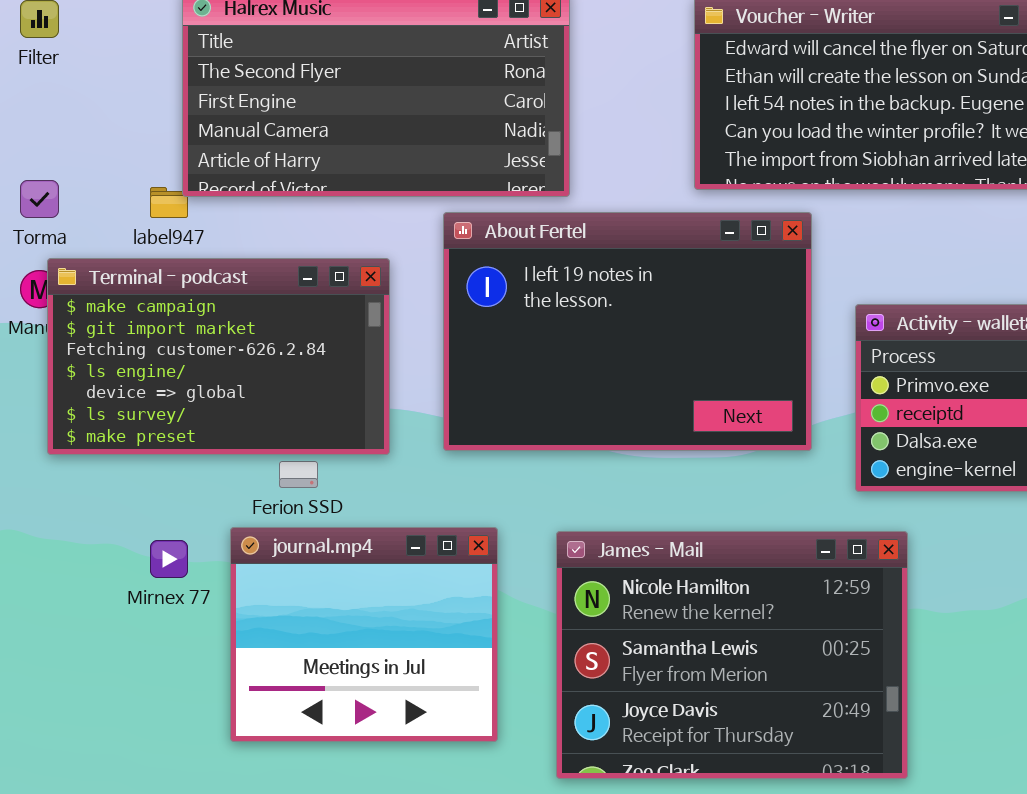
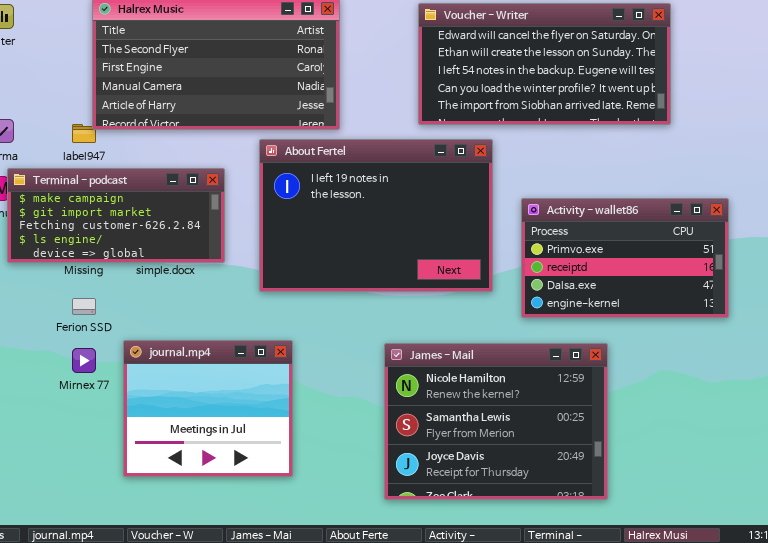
Terminal - podcast: [47,258,390,455] -> [7,168,225,263], resized
Ferion SSD: [279,461,318,488] -> [72,298,96,315], moved
James - Mail: [556,531,908,779] -> [384,343,608,500], moved

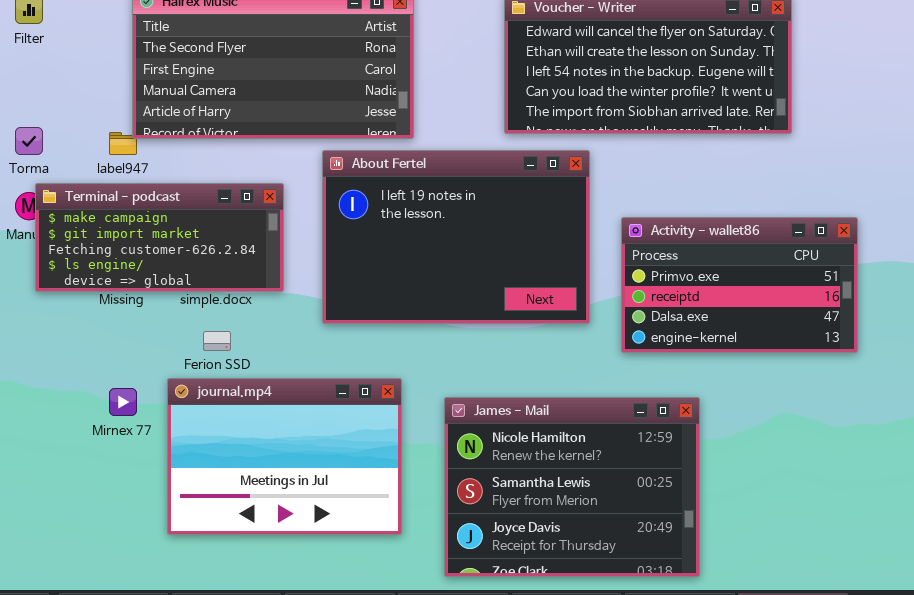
Ferion SSD: [72,298,96,315] -> [203,331,231,351], moved
journal.mp4: [123,340,293,477] -> [167,378,402,535], resized
James - Mail: [384,343,608,500] -> [444,397,700,577], moved

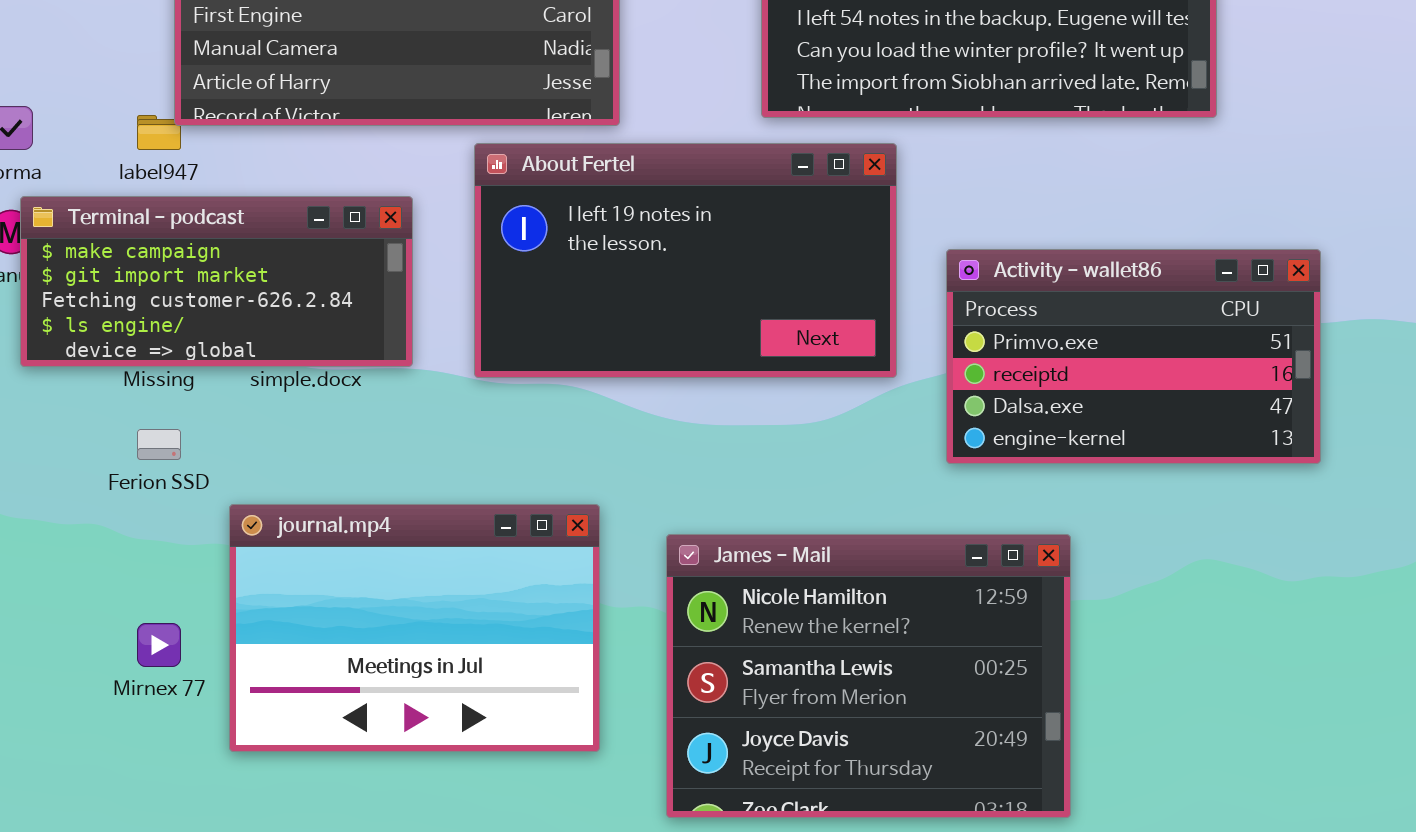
About Fertel: [322,150,590,324] -> [474,143,897,378], resized
Ferion SSD: [203,331,231,351] -> [137,429,181,460], moved
Mirnex 77: [109,388,137,416] -> [137,623,181,667], moved

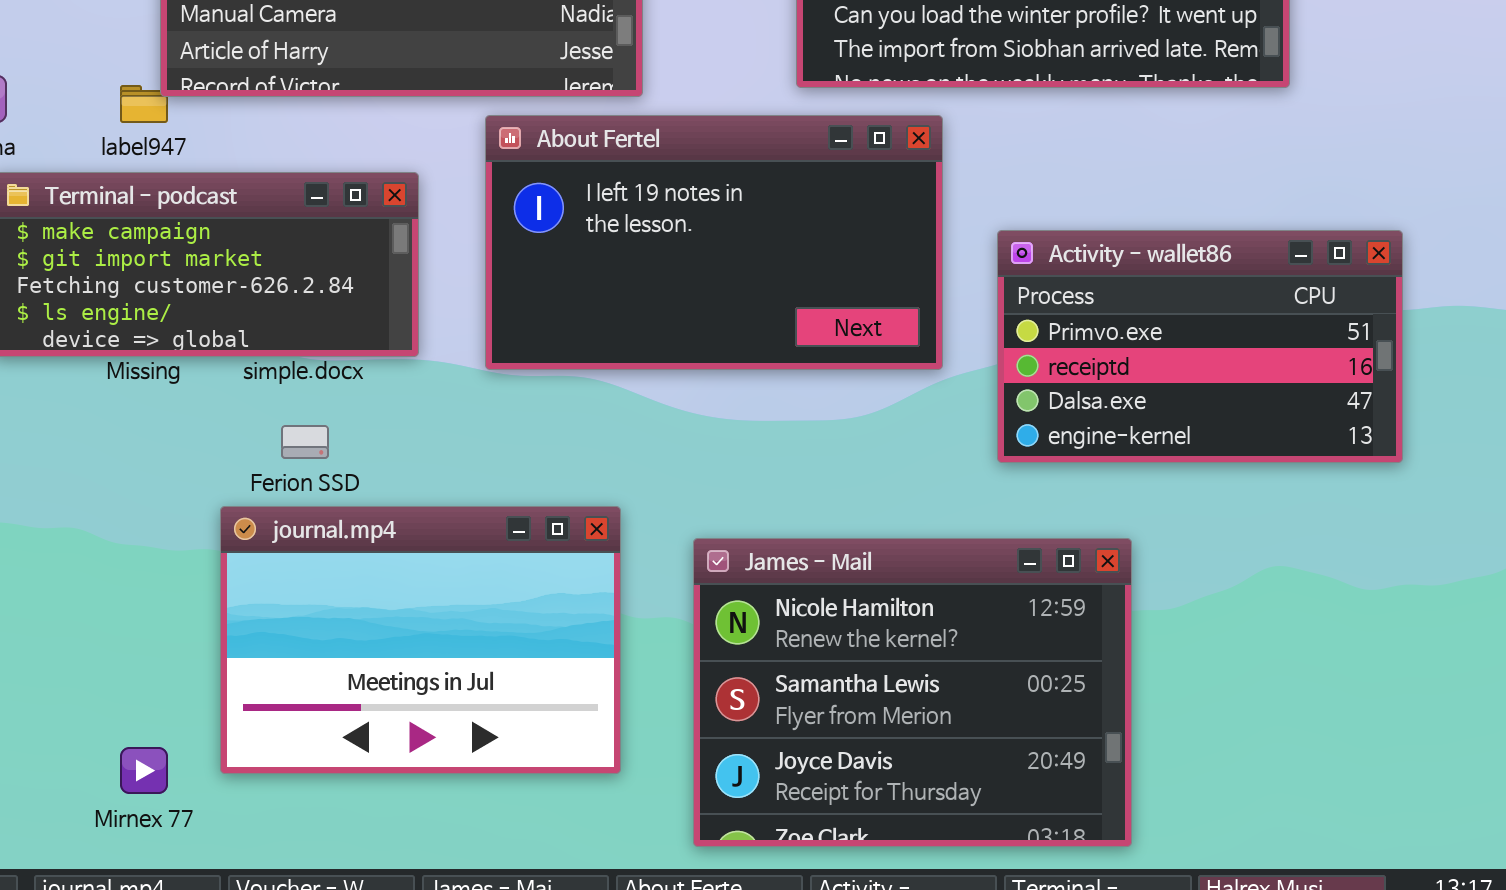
Ferion SSD: [137,429,181,460] -> [281,425,329,459], moved
Mirnex 77: [137,623,181,667] -> [120,747,168,794], moved

